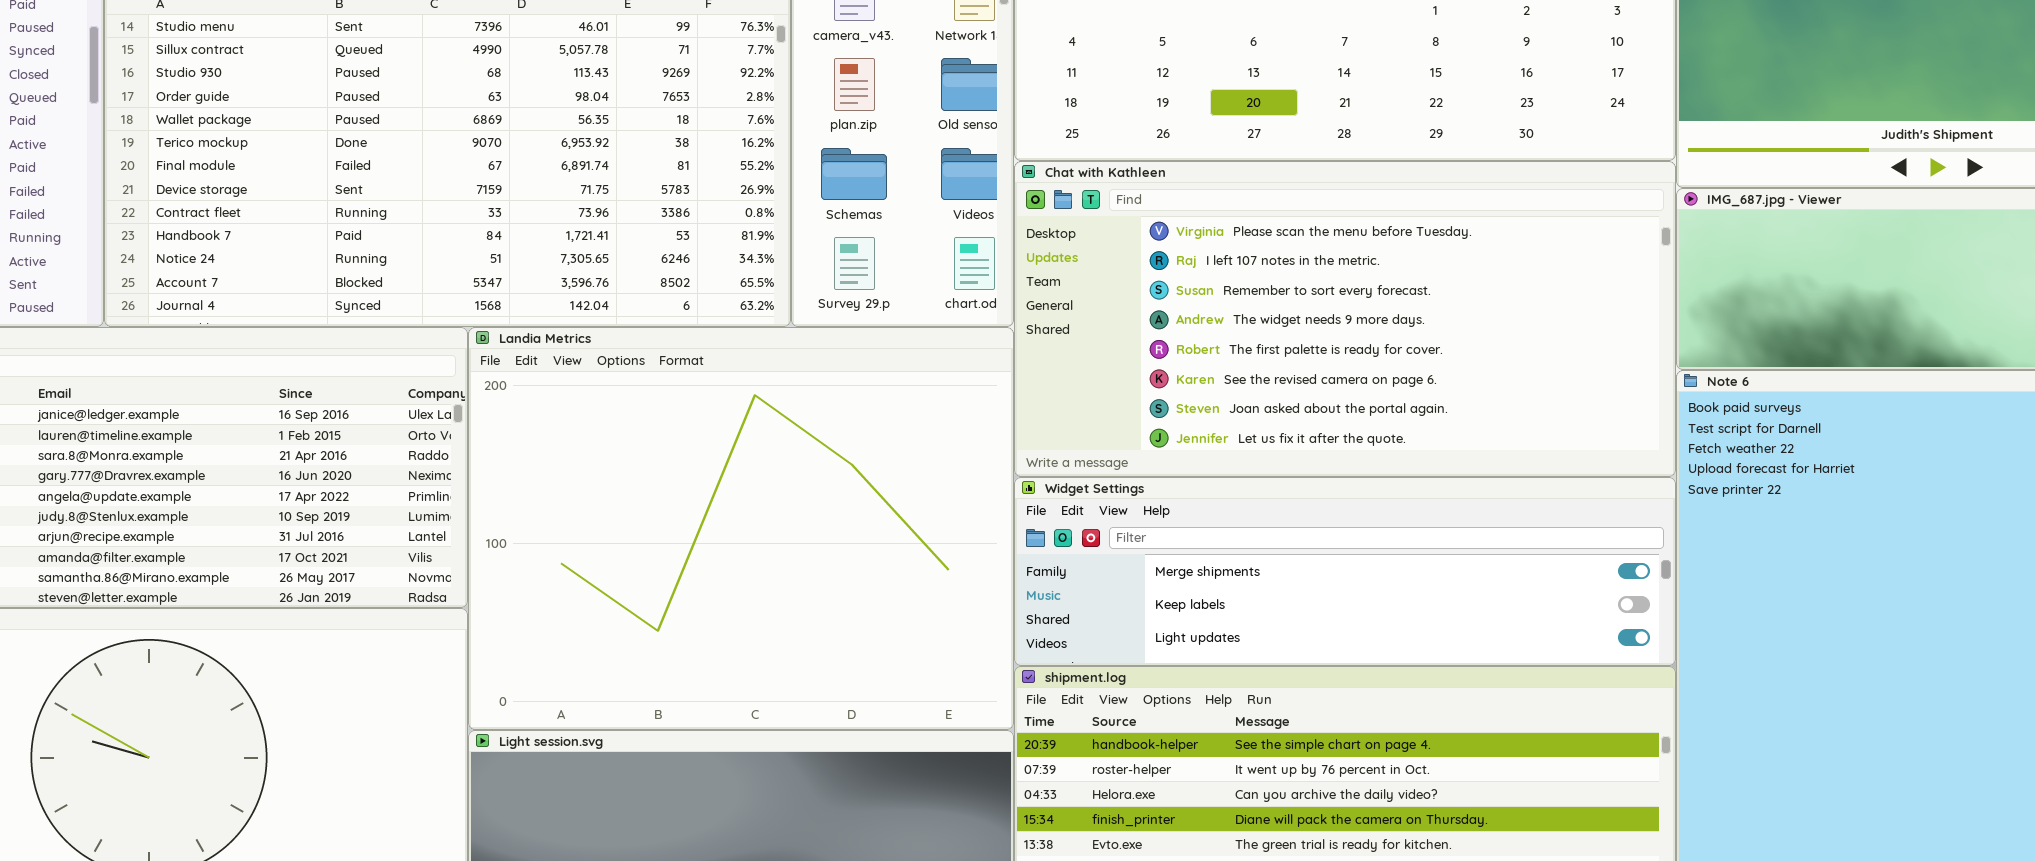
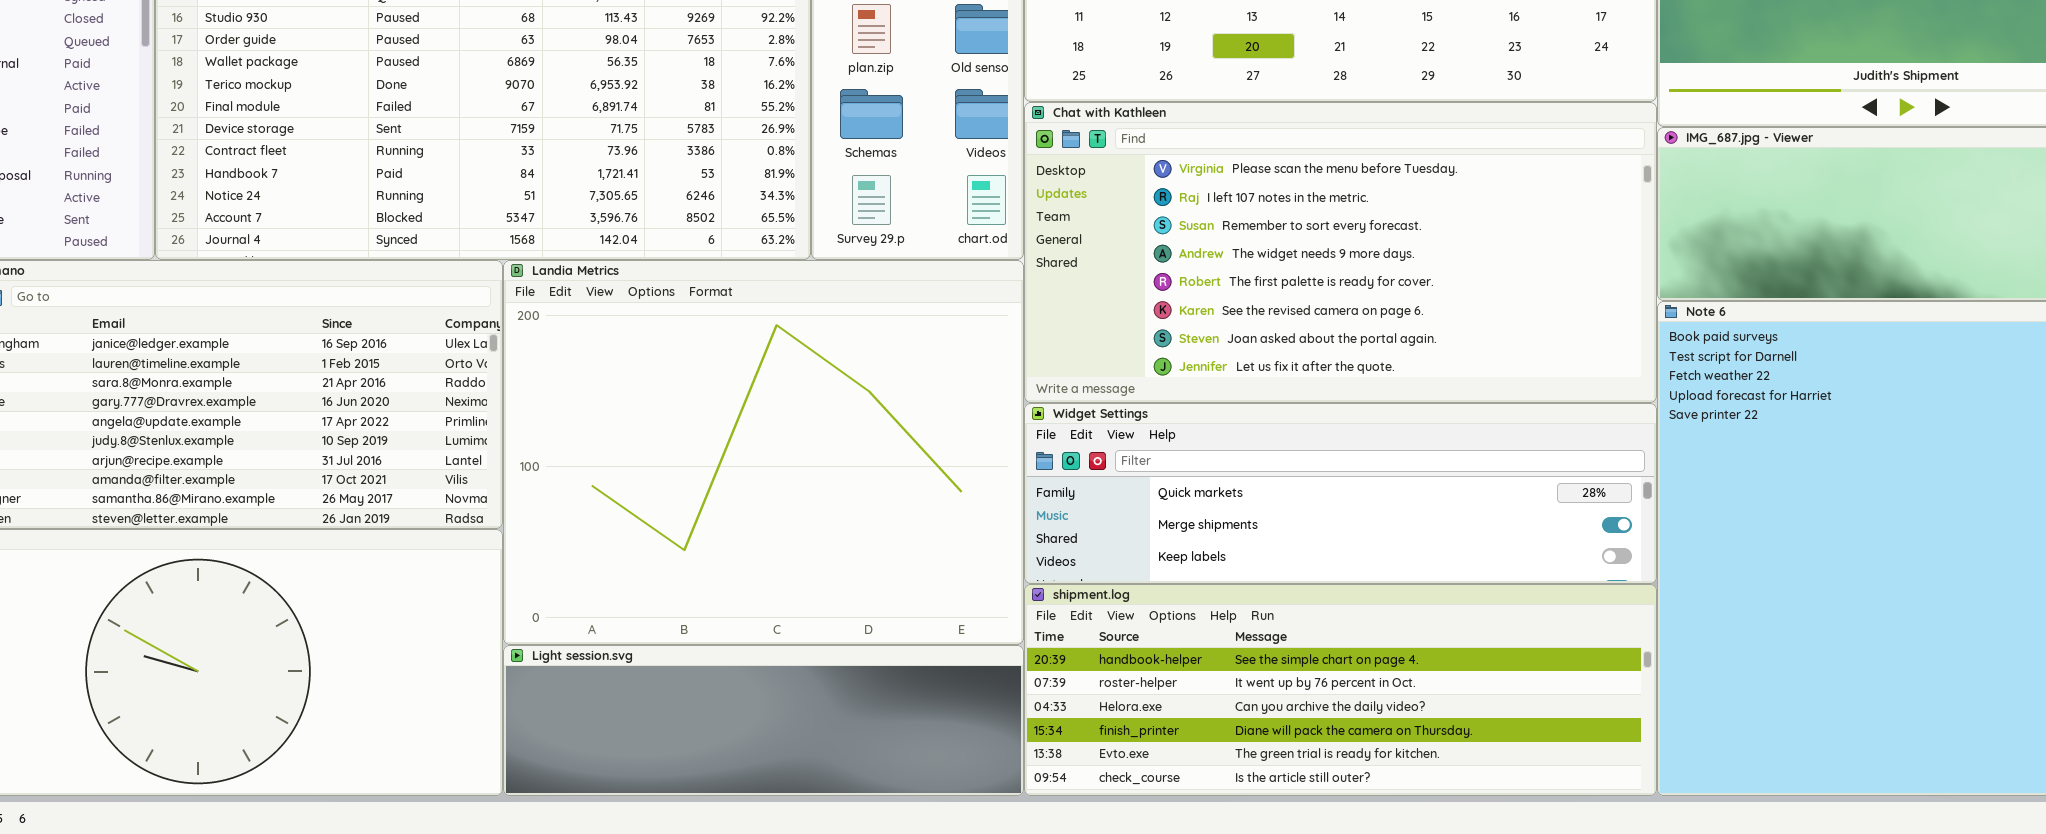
Widget Settings: [1014,477,1676,666] -> [1024,403,1657,584], scrolled up 1 row

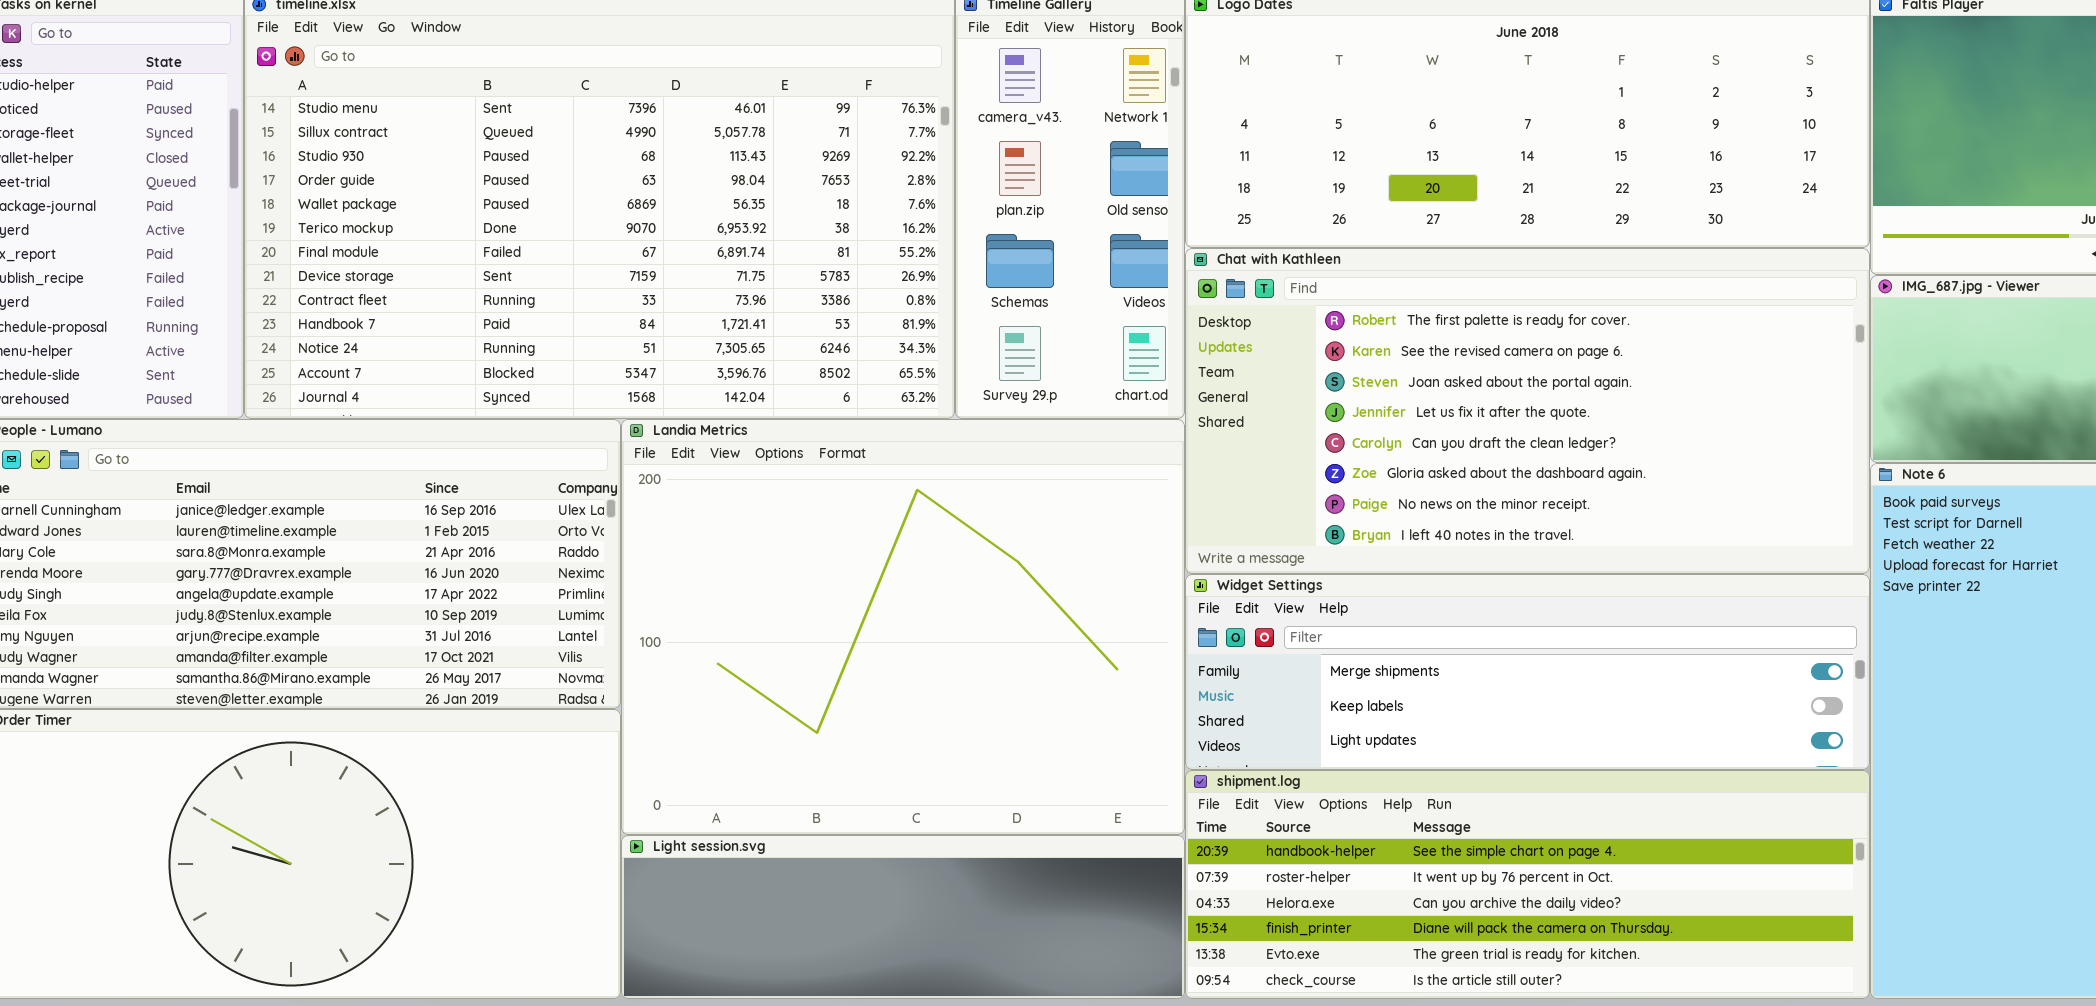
Chat with Kathleen: [1024,102,1657,403] -> [1185,248,1870,574], scrolled down 4 rows
Widget Settings: [1024,403,1657,584] -> [1185,574,1870,770], scrolled down 1 row

